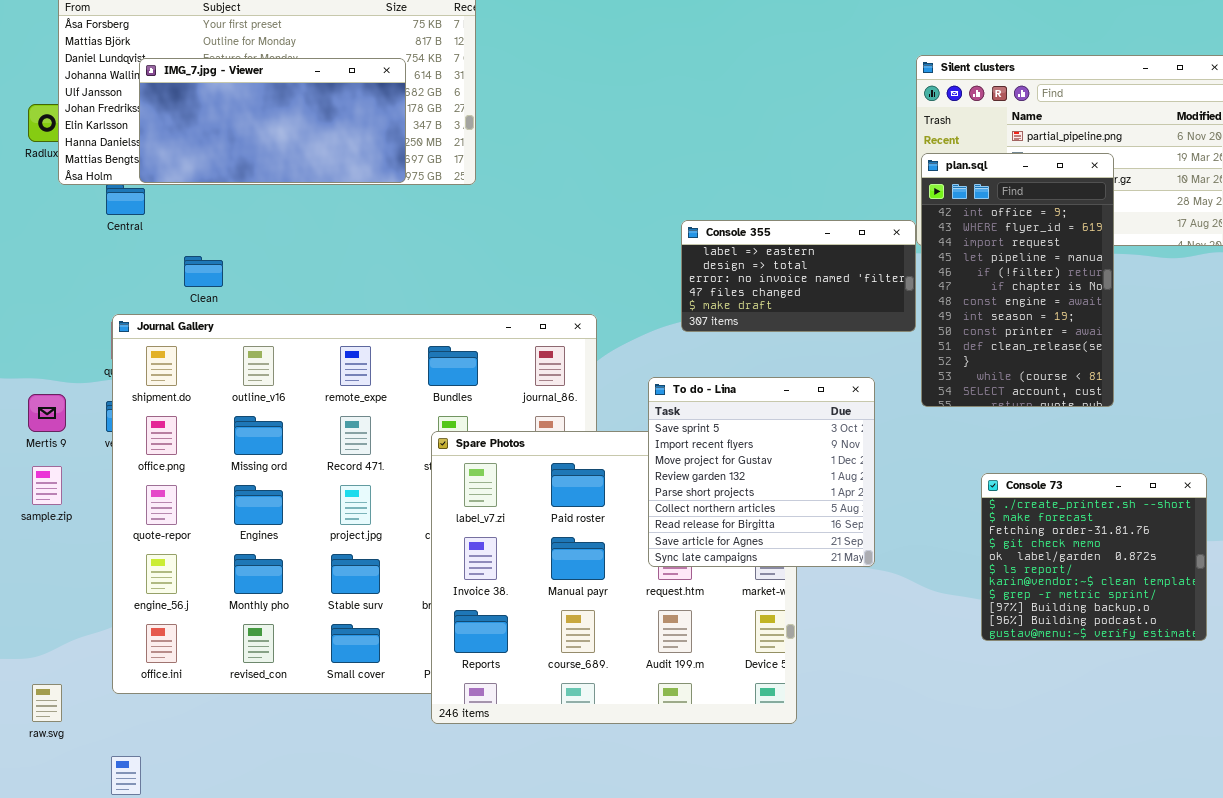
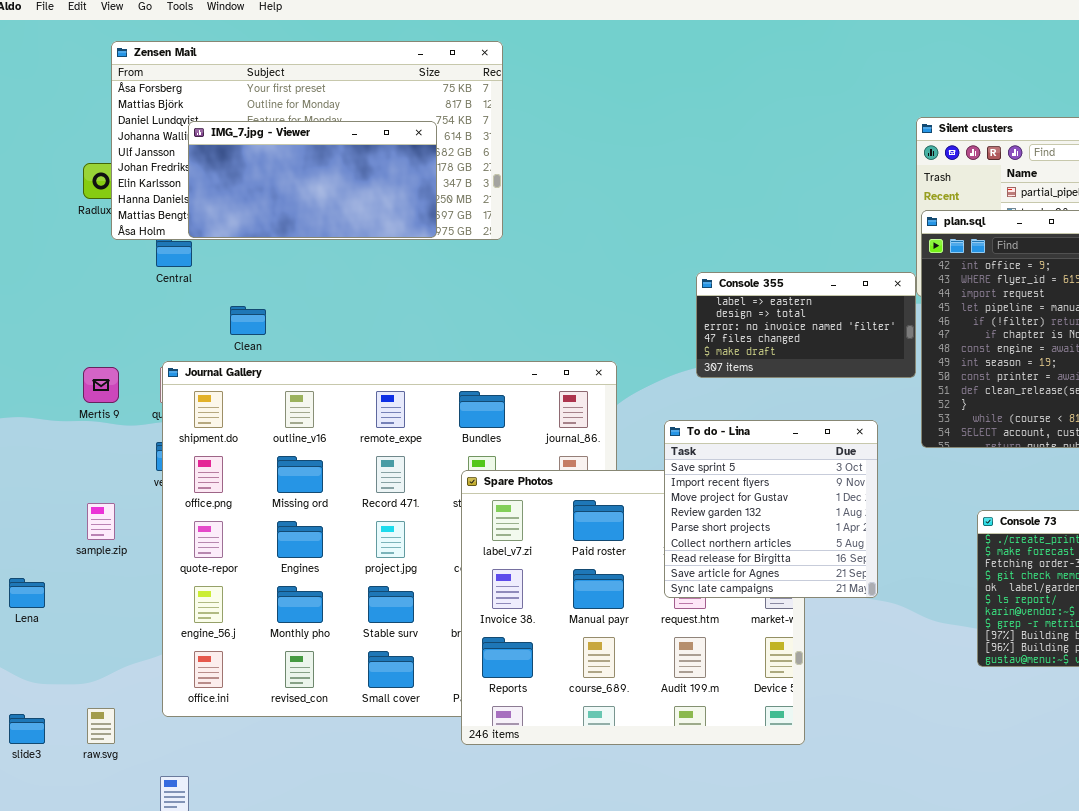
Mertis 9: [28,394,66,432] -> [83,367,119,403], moved

